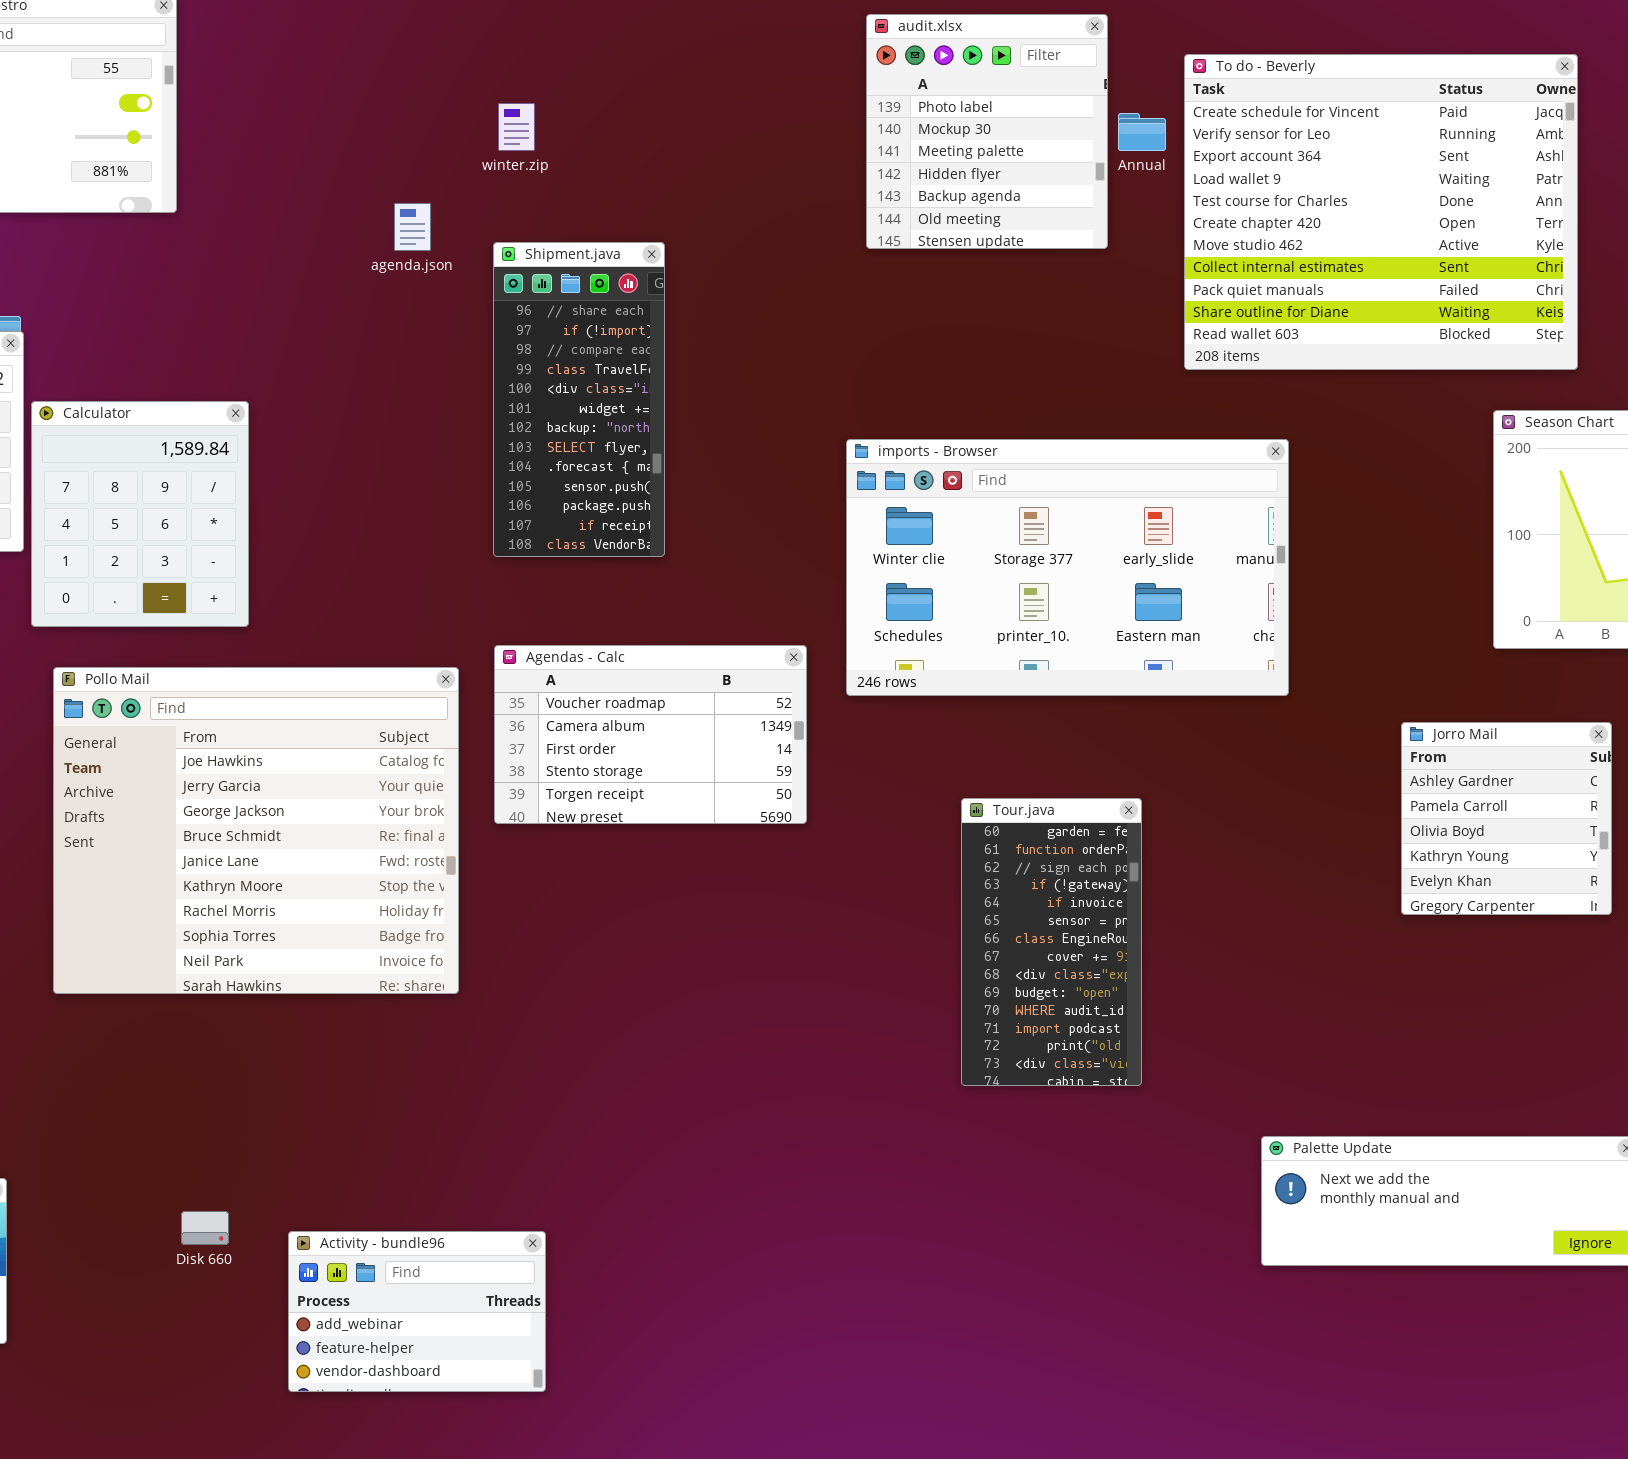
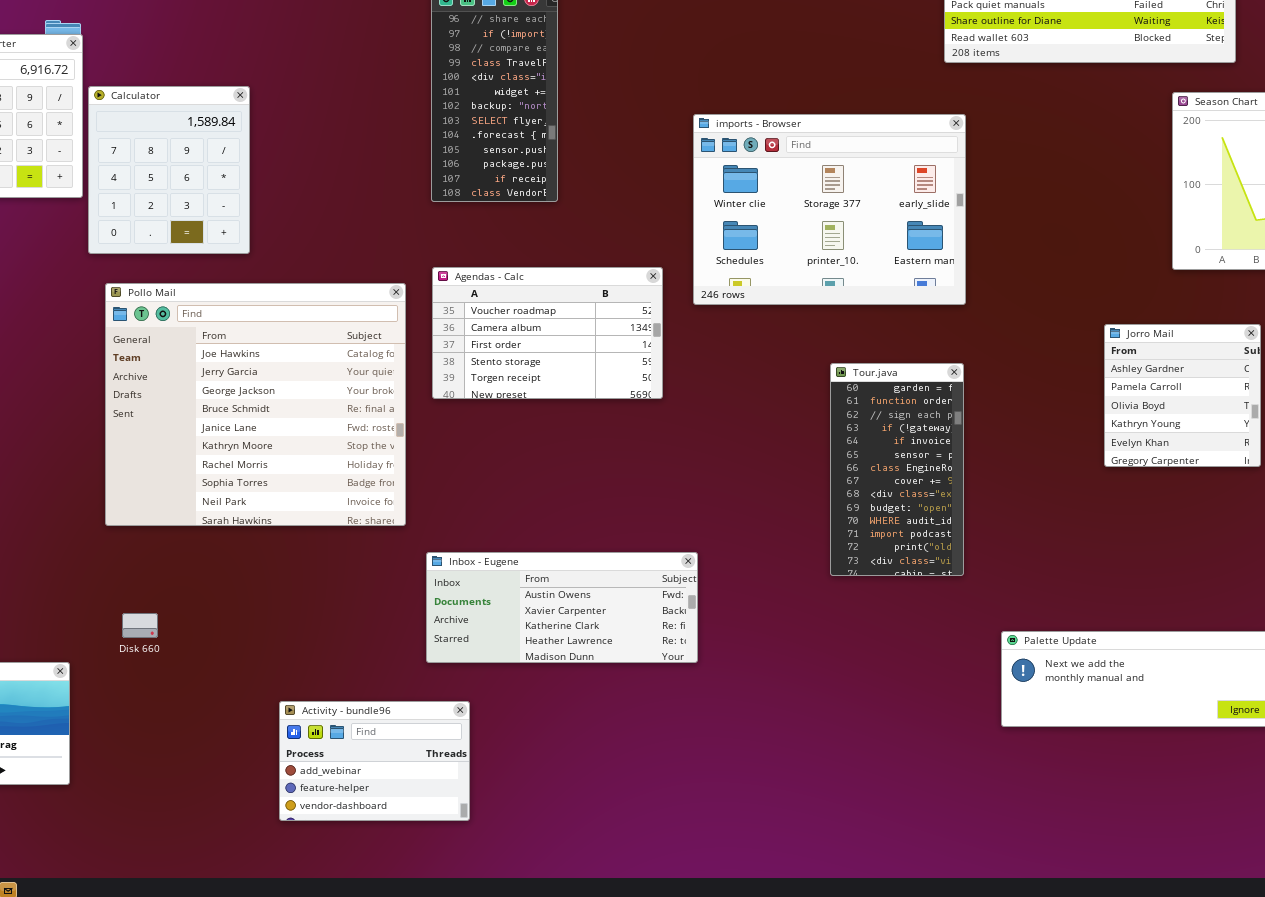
imports - Browser: [846,439,1289,696] -> [693,114,966,305], resized
Tour.java: [961,798,1142,1086] -> [830,363,964,576], moved
Inbox - Eugene: none -> [426,552,698,663], opened
Disk 660: [181,1211,229,1245] -> [122,613,158,638], moved

